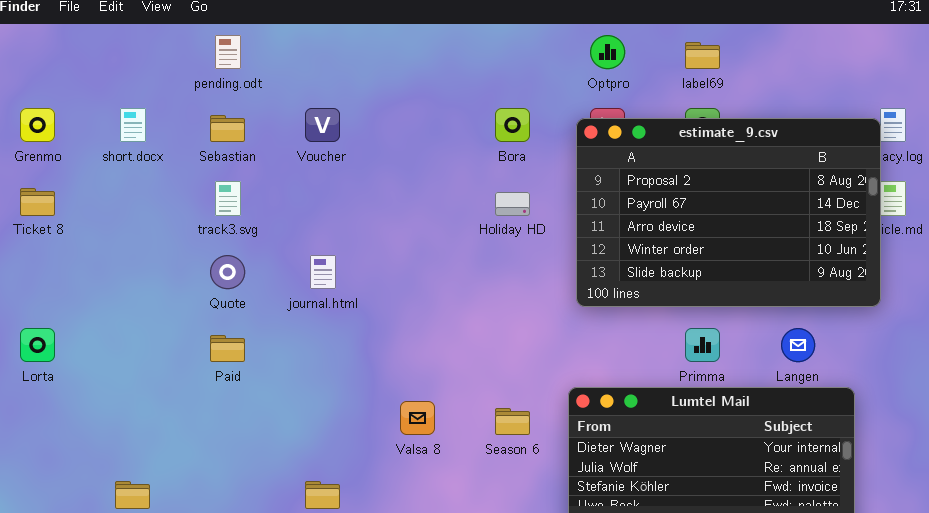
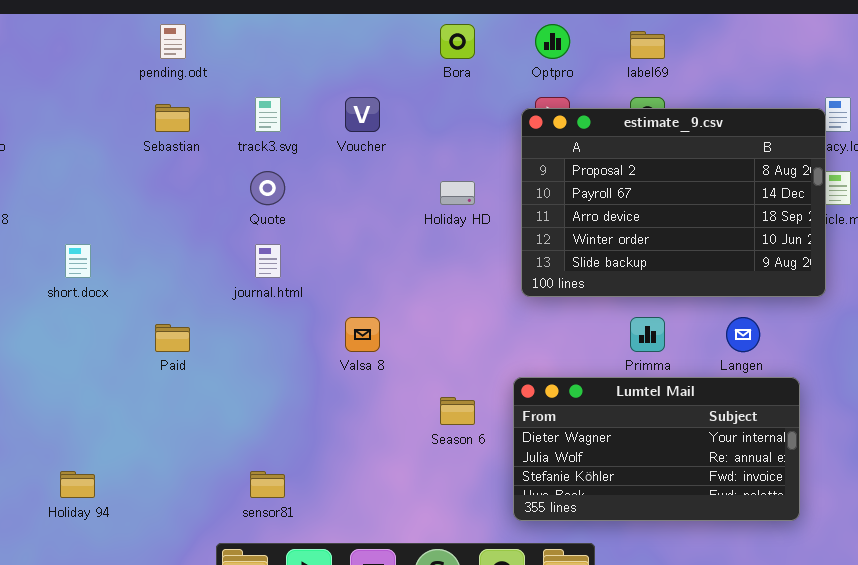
short.docx: [120,108,146,142] -> [65,244,91,278], moved
Voucher: [305,108,340,142] -> [345,97,380,132], moved
Bora: [495,108,530,142] -> [440,24,475,59], moved
track3.svg: [215,181,241,216] -> [255,97,281,132], moved
Quote: [210,255,245,289] -> [250,171,285,205], moved
Valsa 8: [400,401,435,435] -> [345,317,380,352], moved

